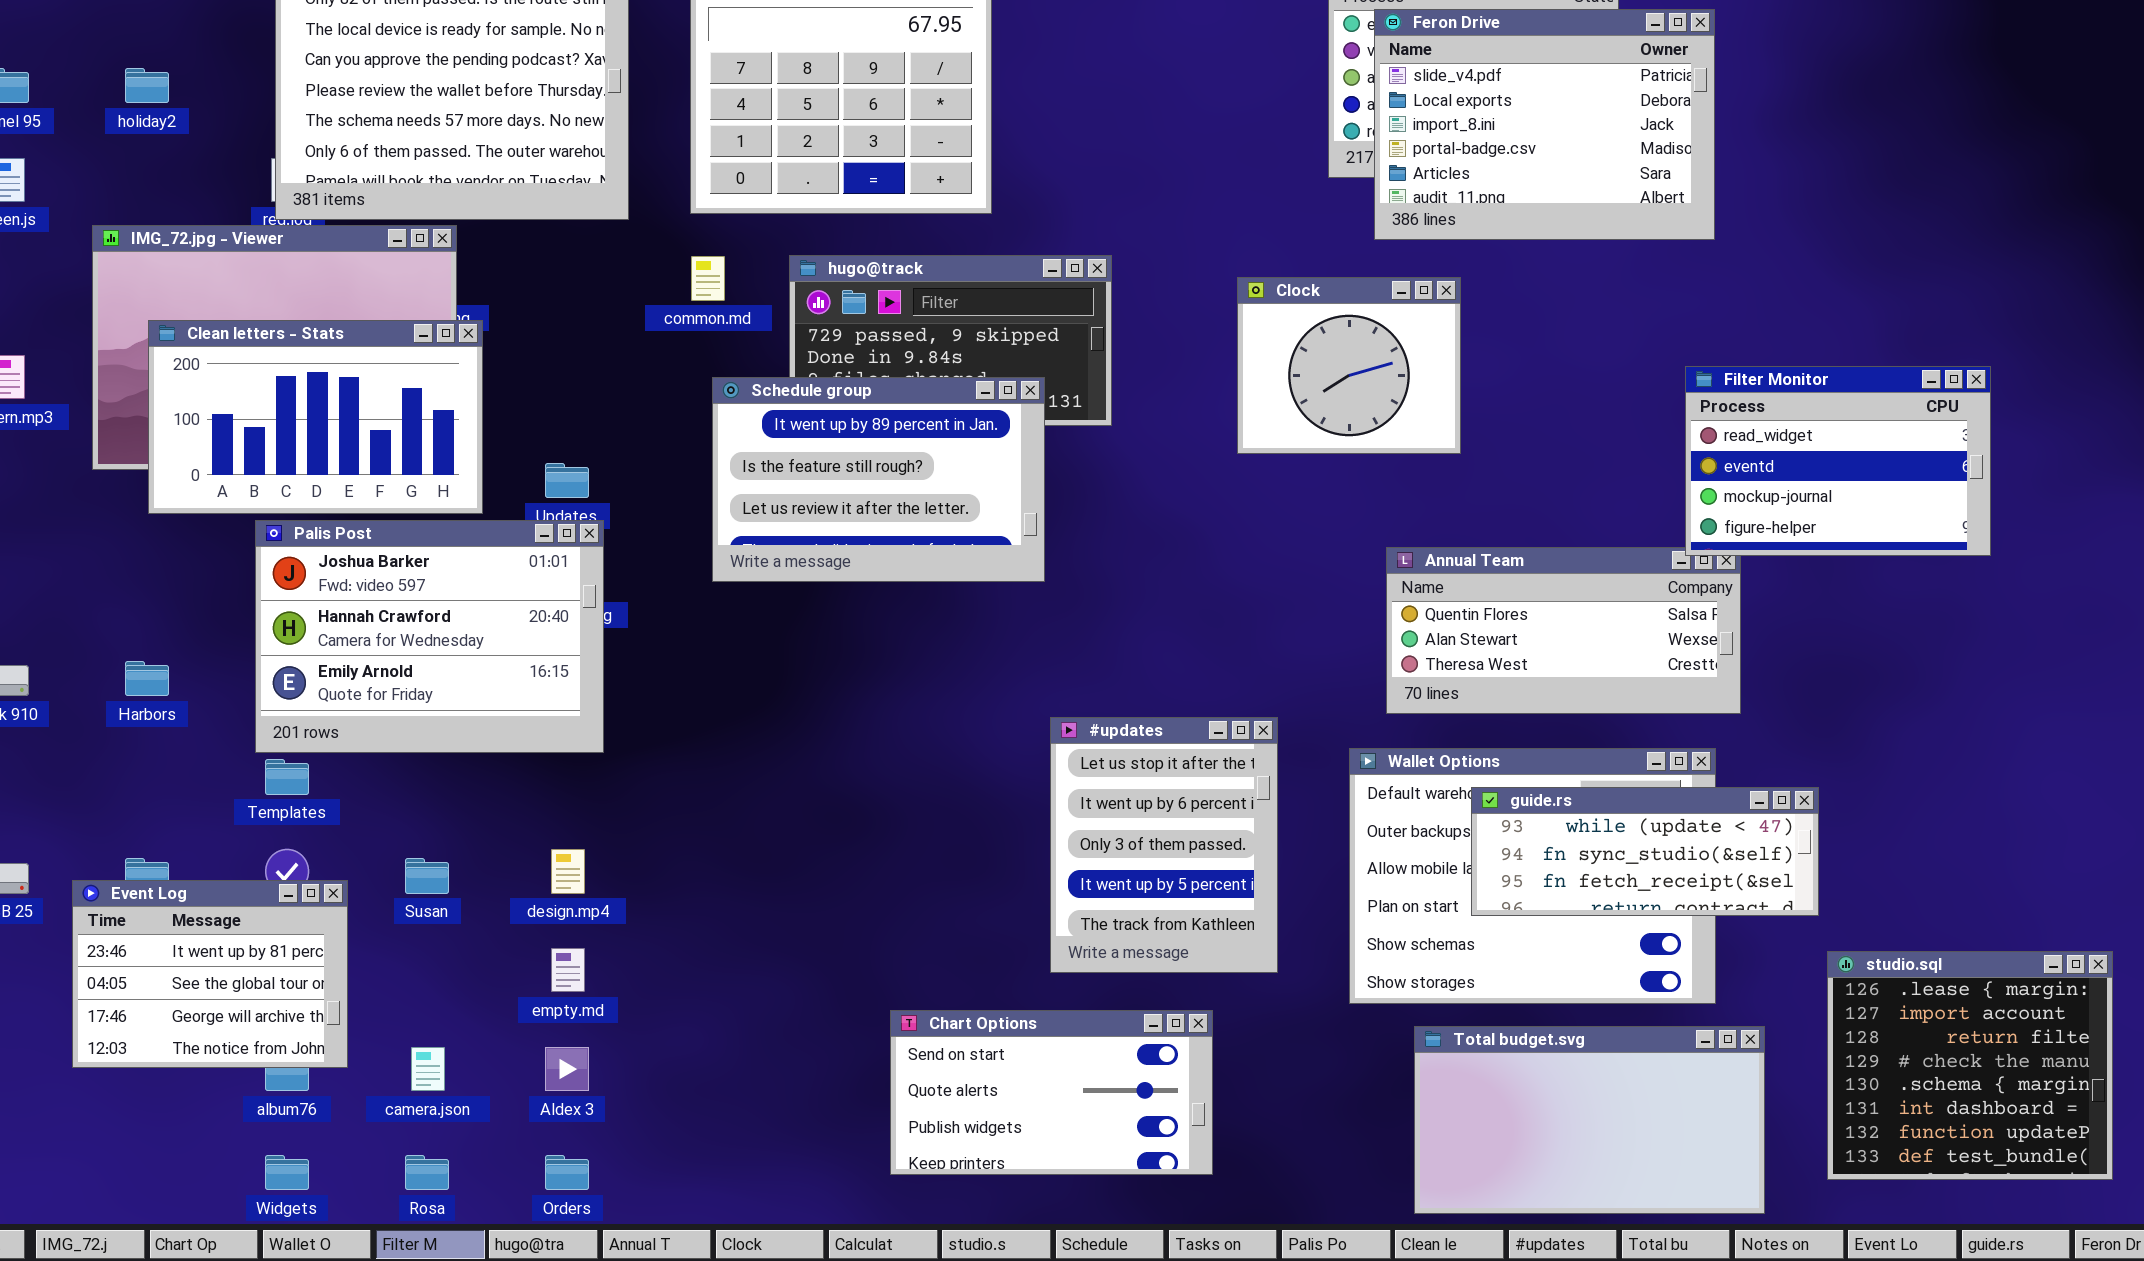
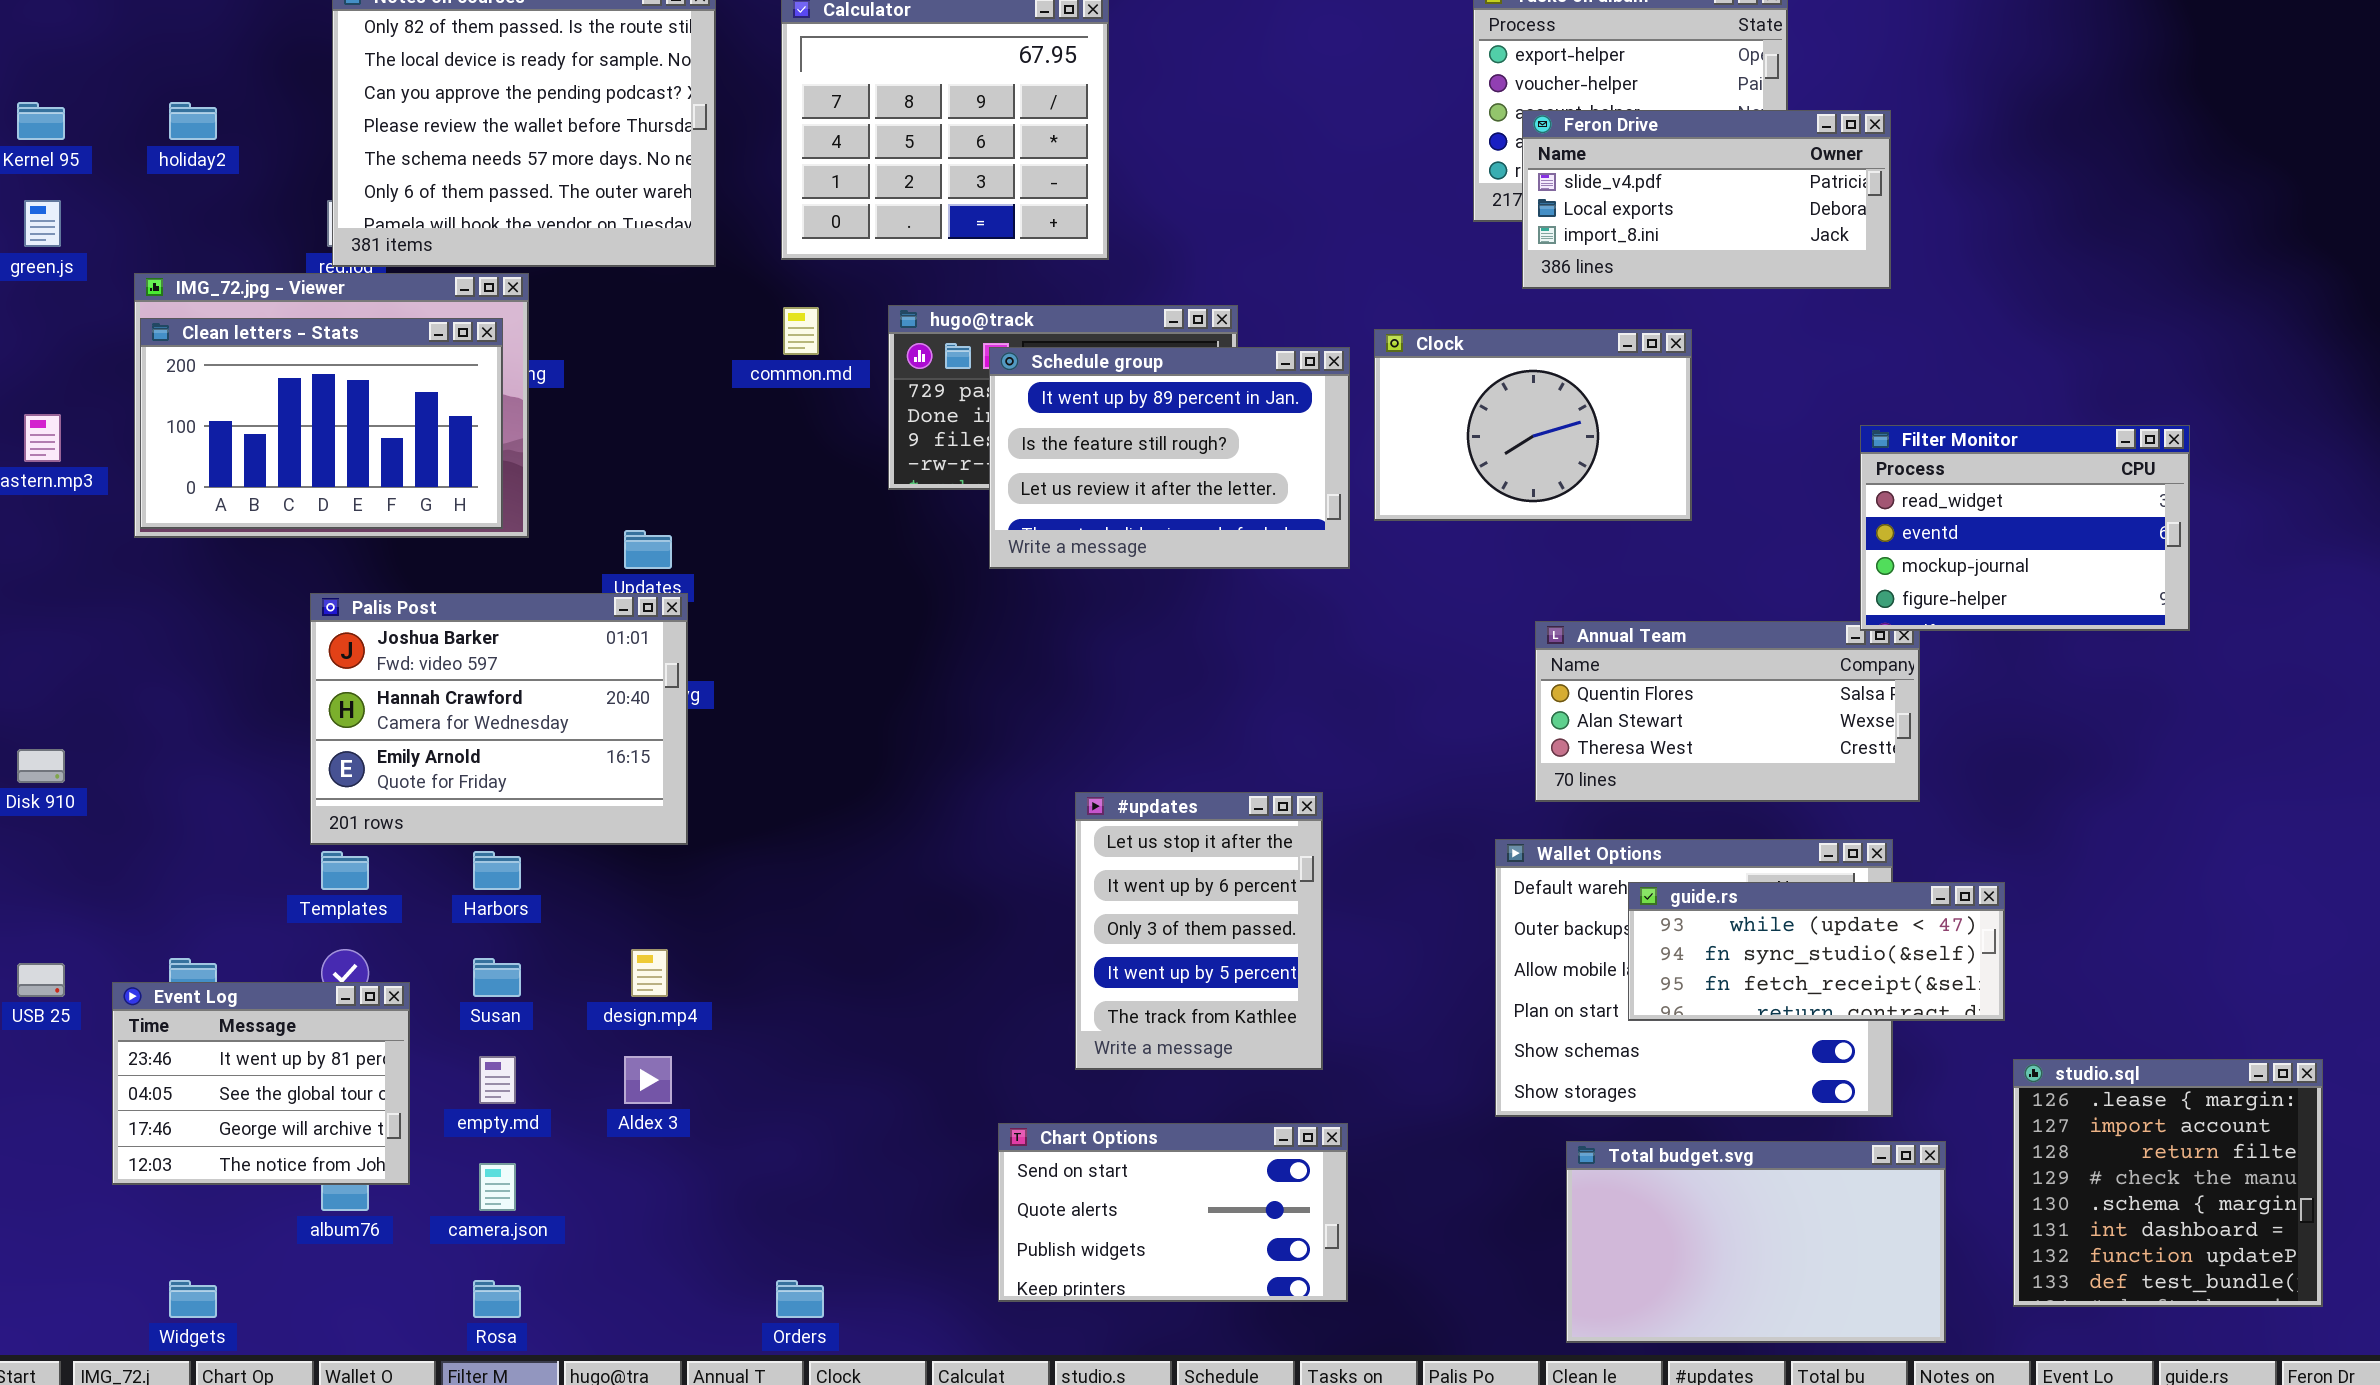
Feron Drive: [1374,9,1715,240] -> [1522,110,1891,289], resized
Clock: [1237,277,1461,454] -> [1374,329,1692,521], resized
Clean letters - Stats: [148,320,483,514] -> [140,318,503,529], moved
Schedule group: [712,377,1045,582] -> [989,347,1350,569], moved
Harbors: [125,661,169,696] -> [473,851,521,890], moved
#updates: [1050,717,1278,973] -> [1075,792,1323,1070], moved
empty.md: [551,948,585,992] -> [479,1056,516,1104], moved
Aldex 3: [545,1047,589,1091] -> [624,1056,672,1104], moved
Widgets: [265,1155,309,1190] -> [169,1280,217,1318], moved
Orders: [545,1155,589,1190] -> [776,1280,824,1318], moved

